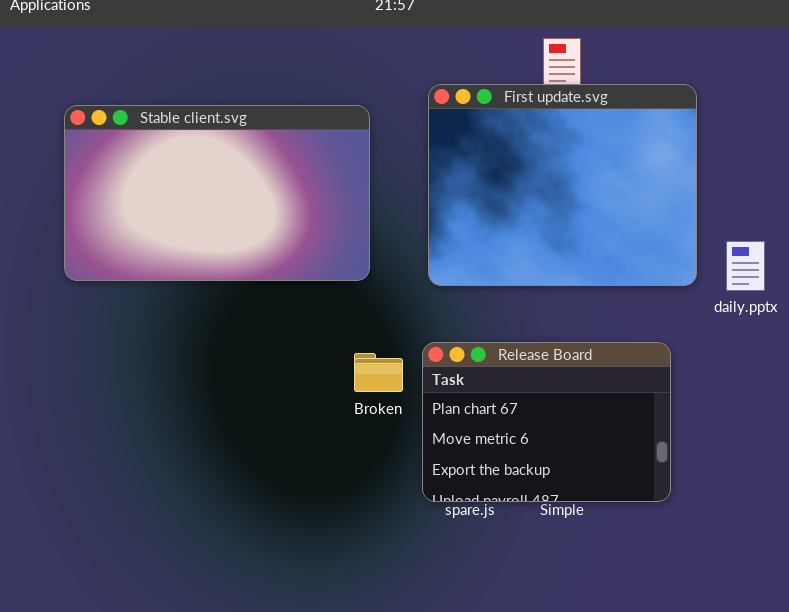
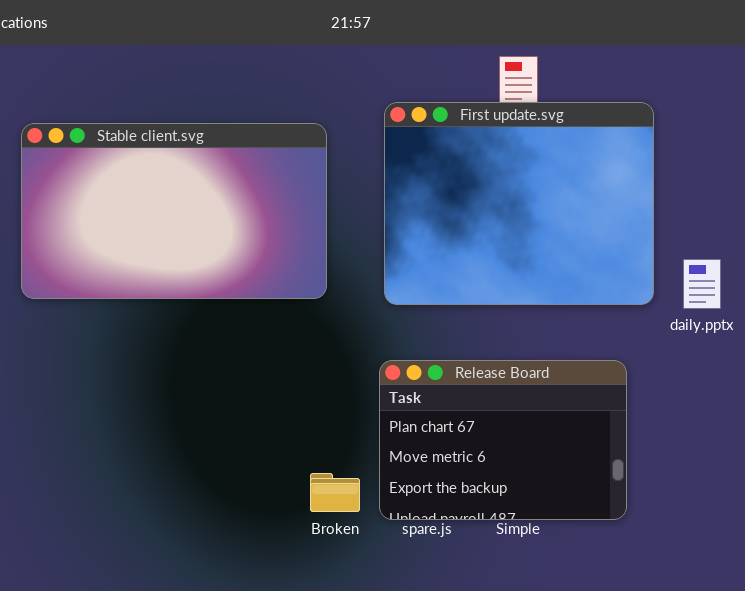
Broken: [354,353,403,392] -> [310,473,360,512], moved

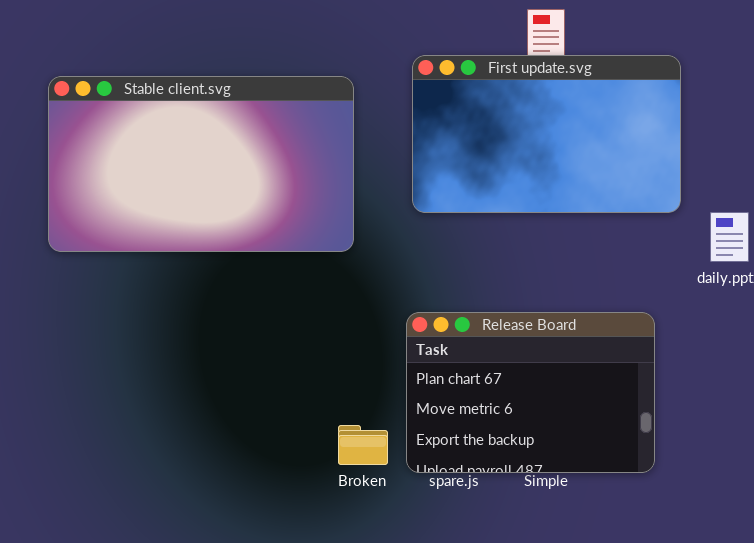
First update.svg: [384,102,654,305] -> [412,55,681,213], resized

